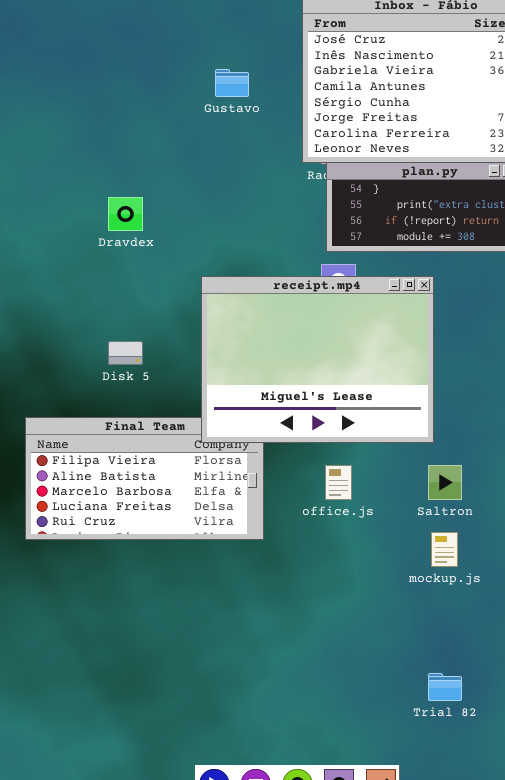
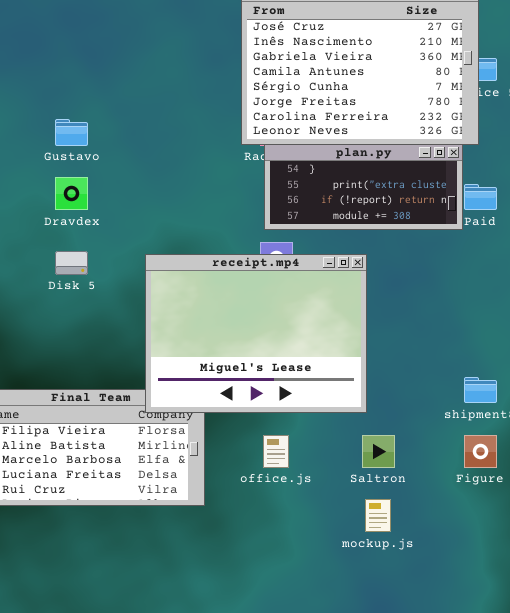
Gustavo: [215,69,249,97] -> [55,119,88,146], moved
Disk 5: [108,341,143,365] -> [55,251,88,275], moved

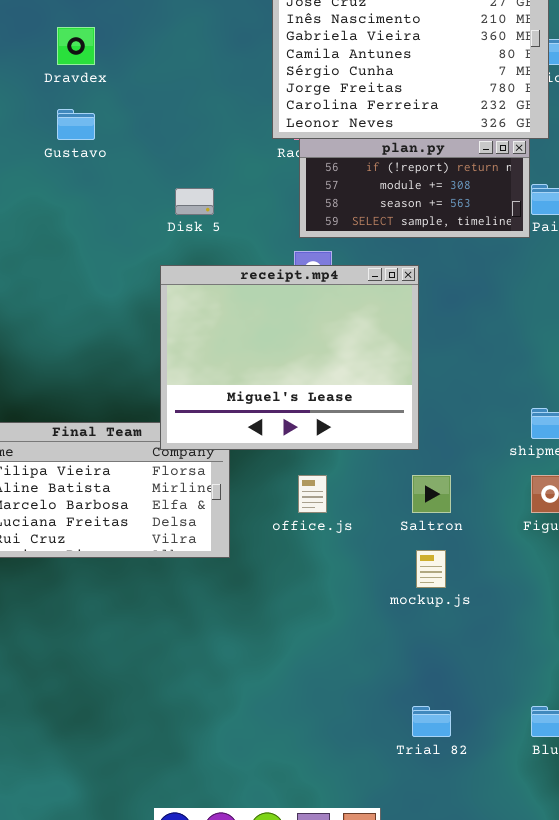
plan.py: [264,144,463,230] -> [299,138,530,238], scrolled down 2 rows
Dravdex: [55,177,88,210] -> [57,27,95,65], moved
Disk 5: [55,251,88,275] -> [175,188,214,215], moved

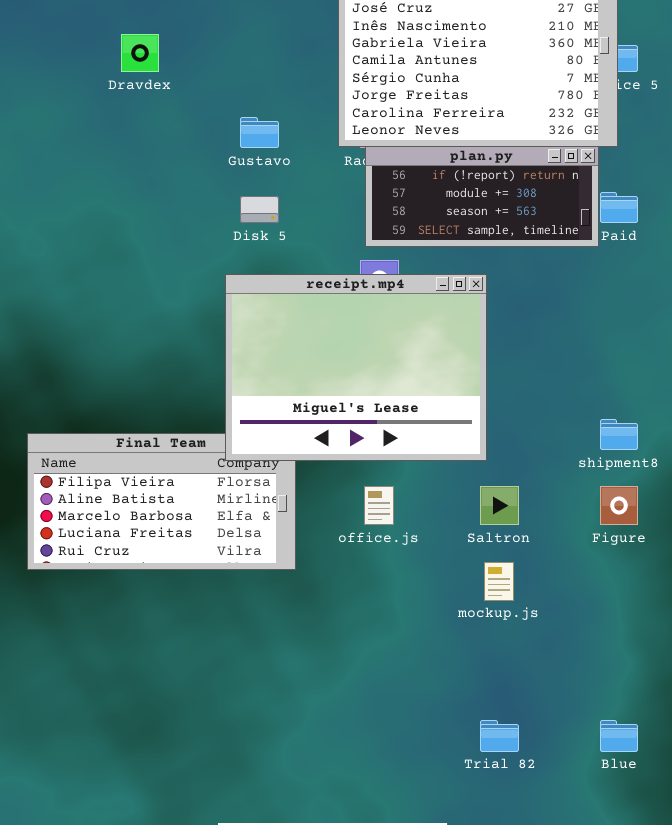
Gustavo: [57,109,95,140] -> [240,117,279,148], moved

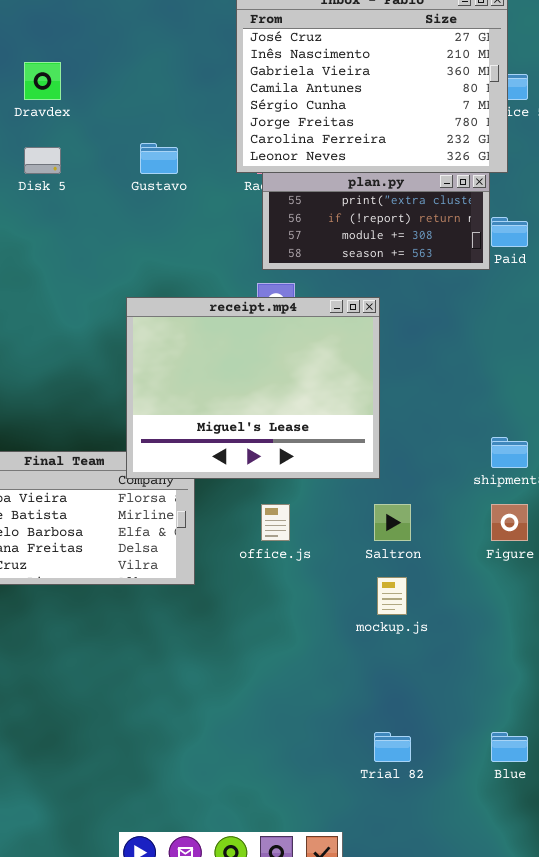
plan.py: [365,146,599,247] -> [262,172,490,270], scrolled up 1 row
Disk 5: [240,196,279,223] -> [24,147,61,174], moved

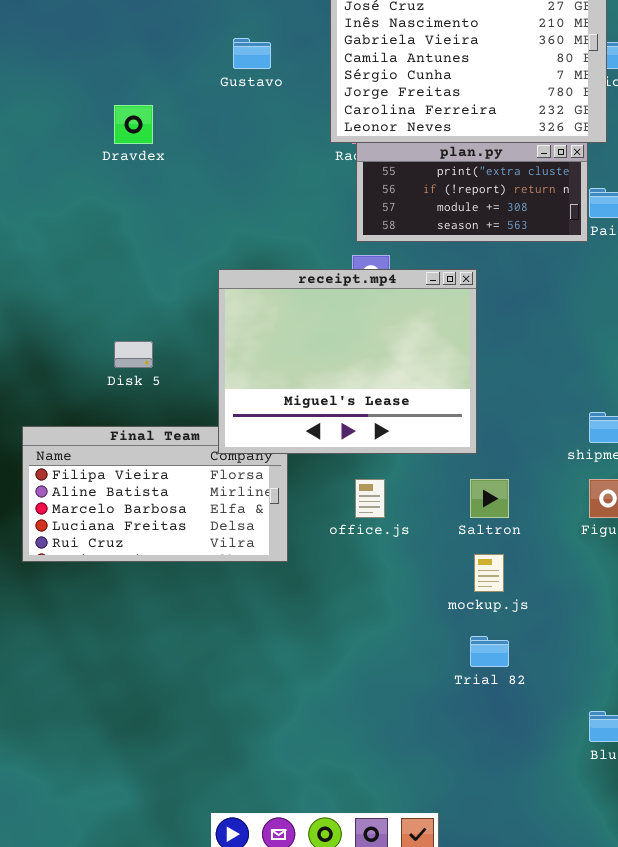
Dravdex: [24,62,61,100] -> [114,105,153,144], moved
Gustavo: [140,143,178,174] -> [233,38,271,69], moved
Disk 5: [24,147,61,174] -> [114,341,153,368], moved
Trial 82: [374,732,411,762] -> [470,636,509,667], moved

